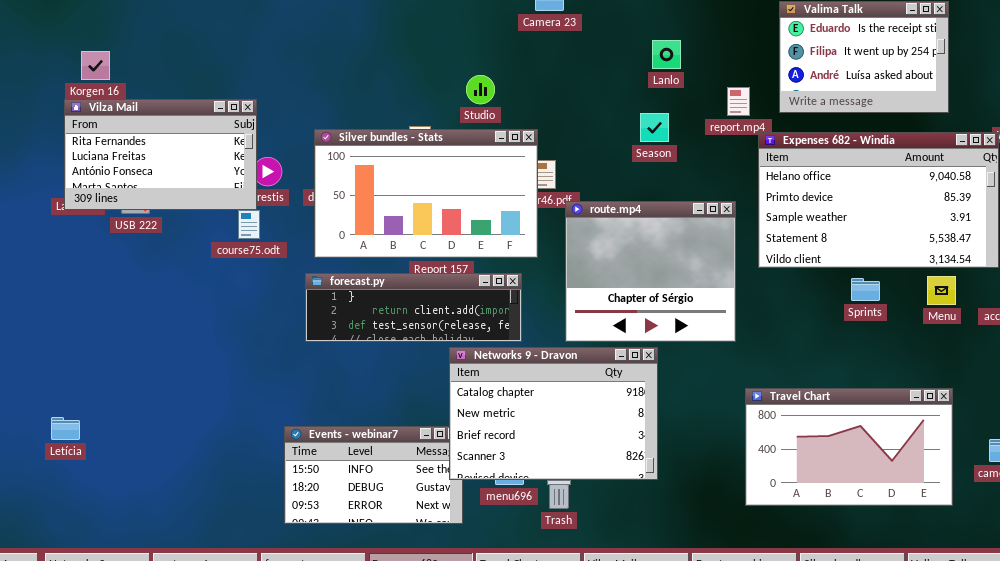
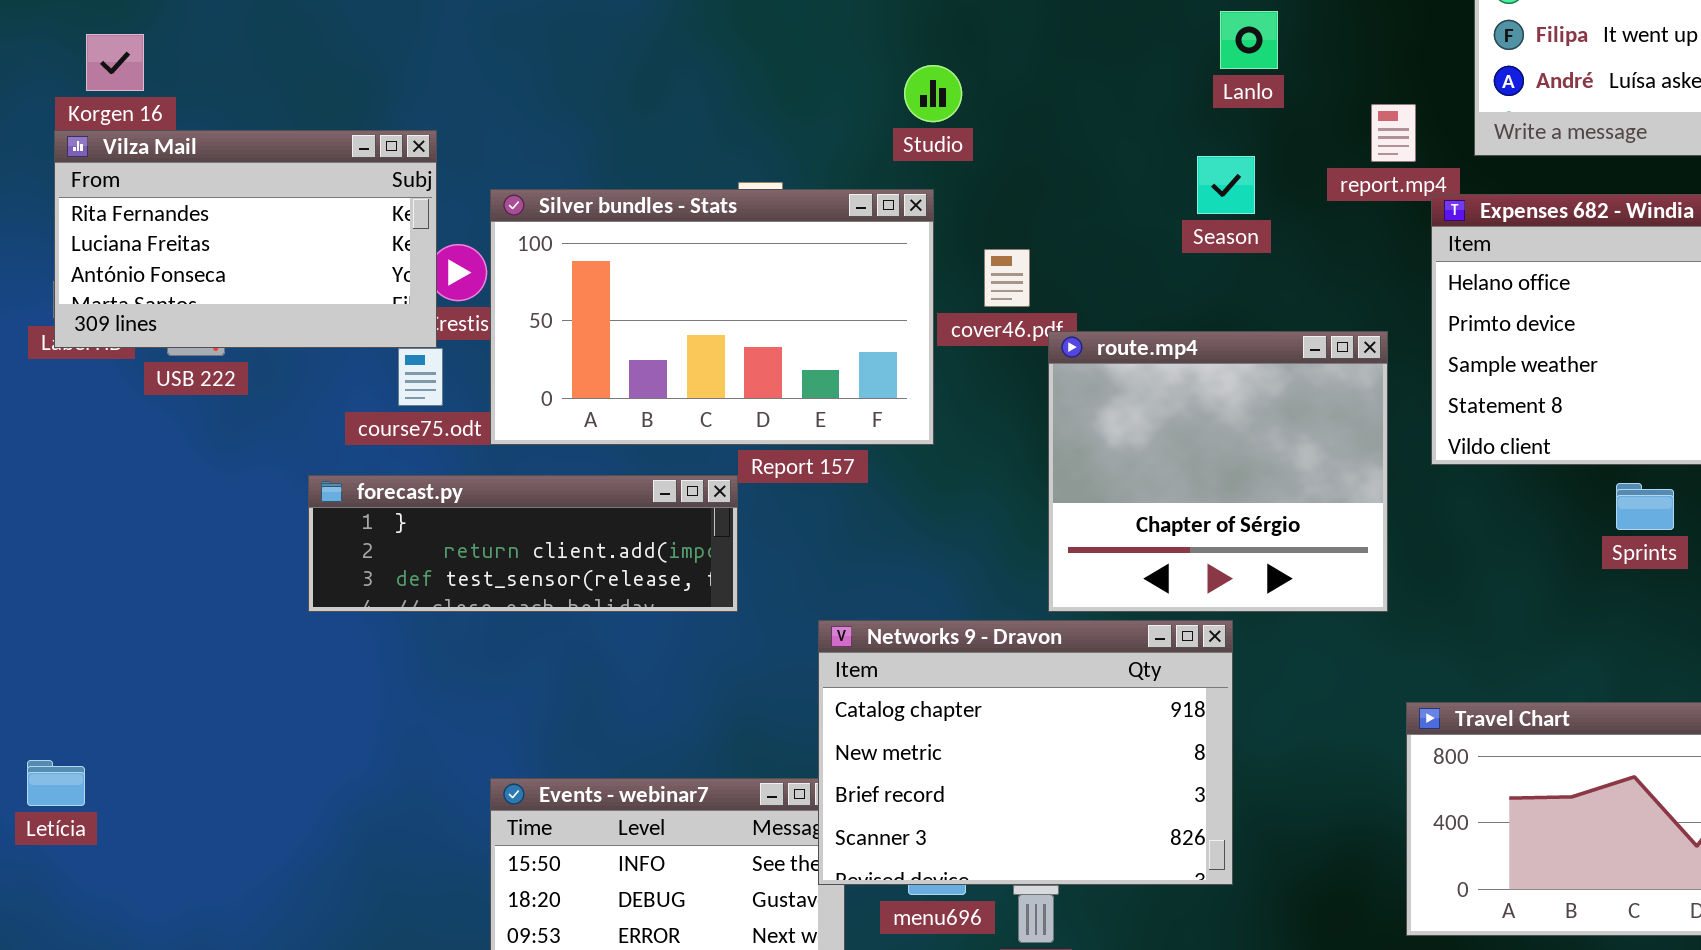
Studio: [466,75,495,104] -> [904,65,962,122], moved
Silver bundles - Stats: [314,129,538,258] -> [490,189,934,445], moved
forecast.py: [305,273,522,342] -> [308,475,738,612], moved

